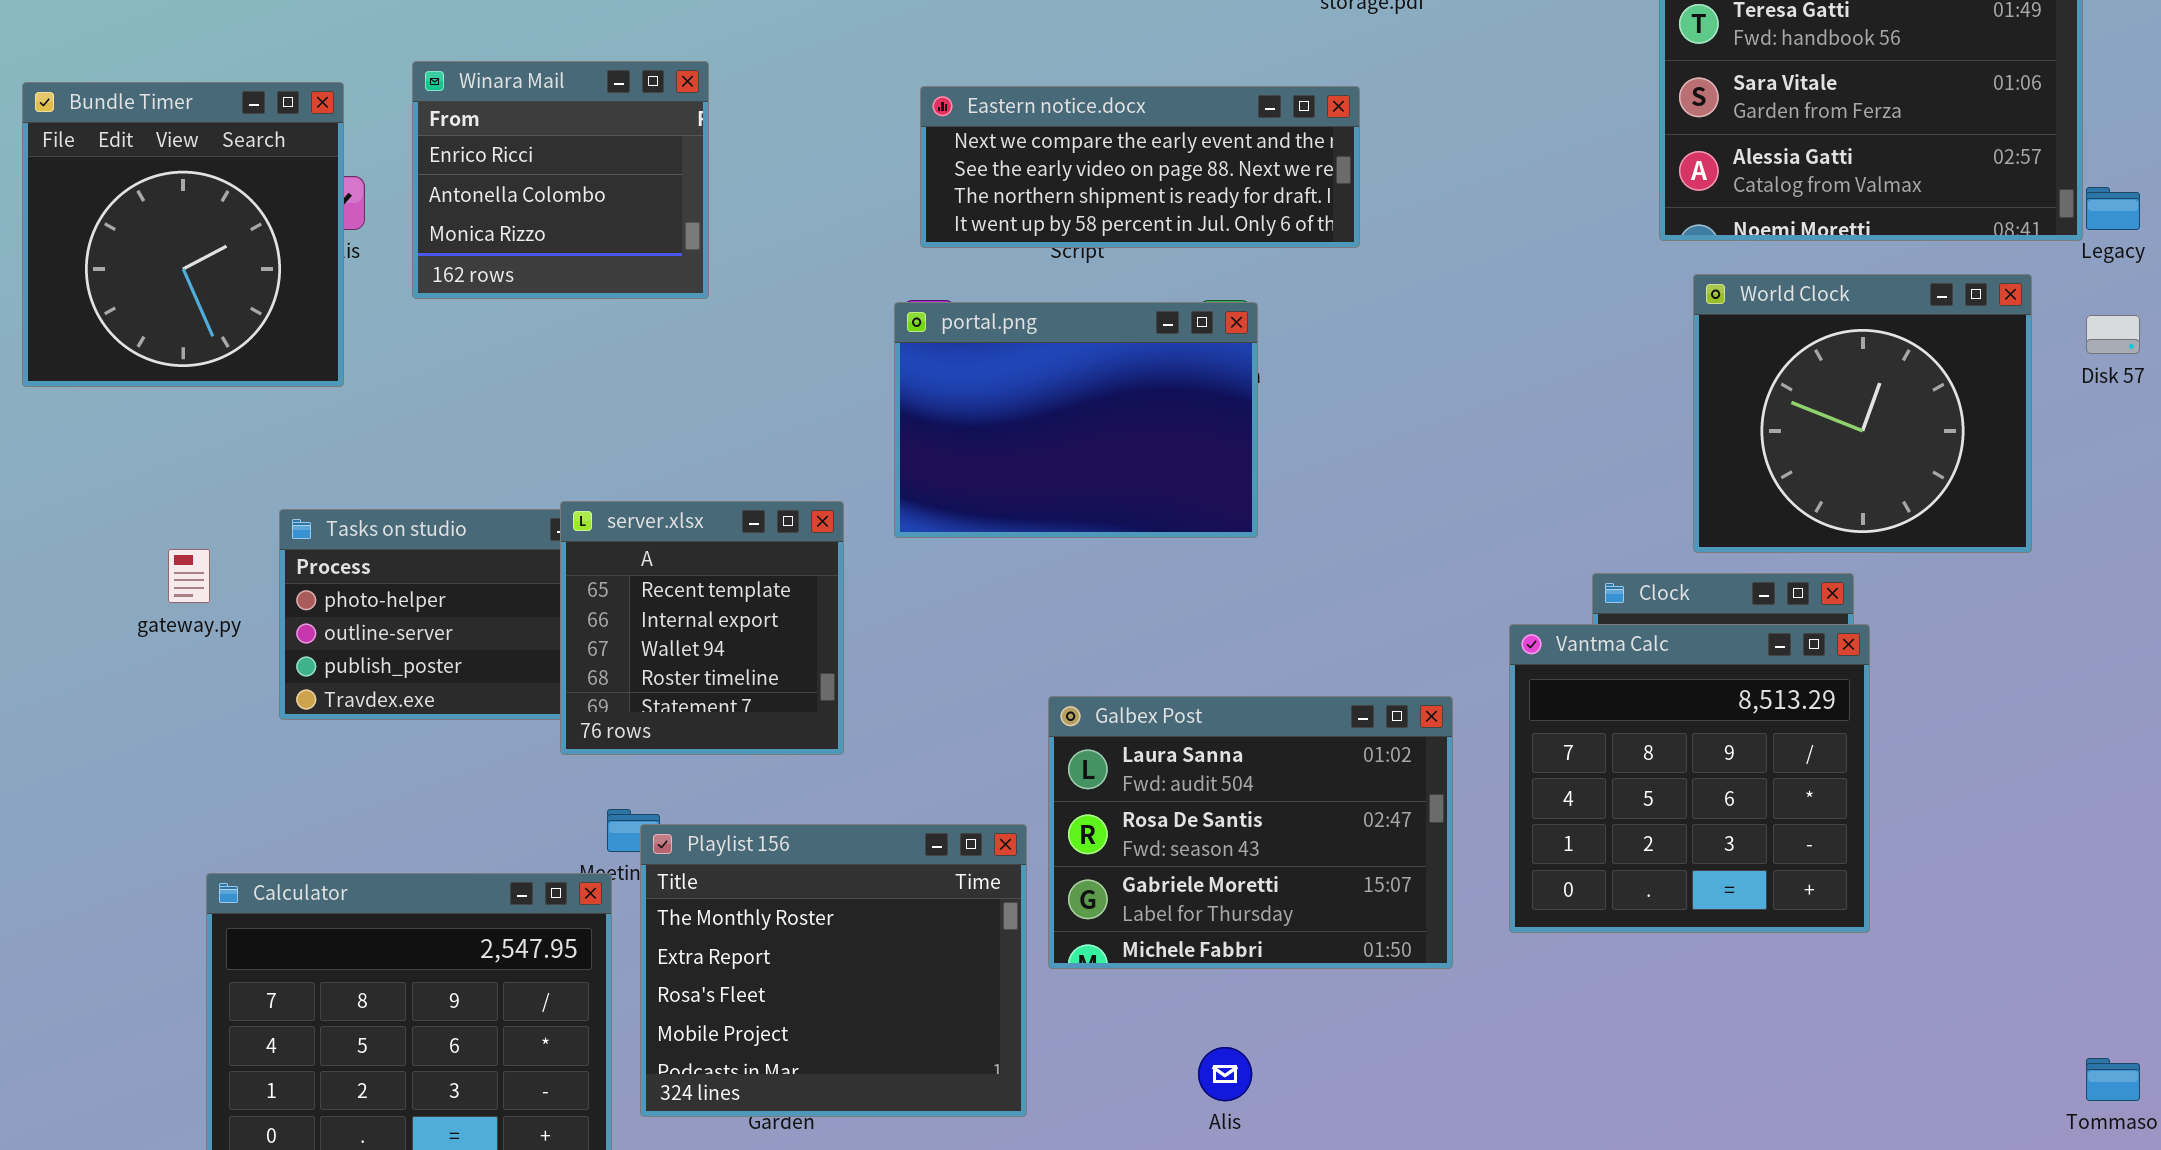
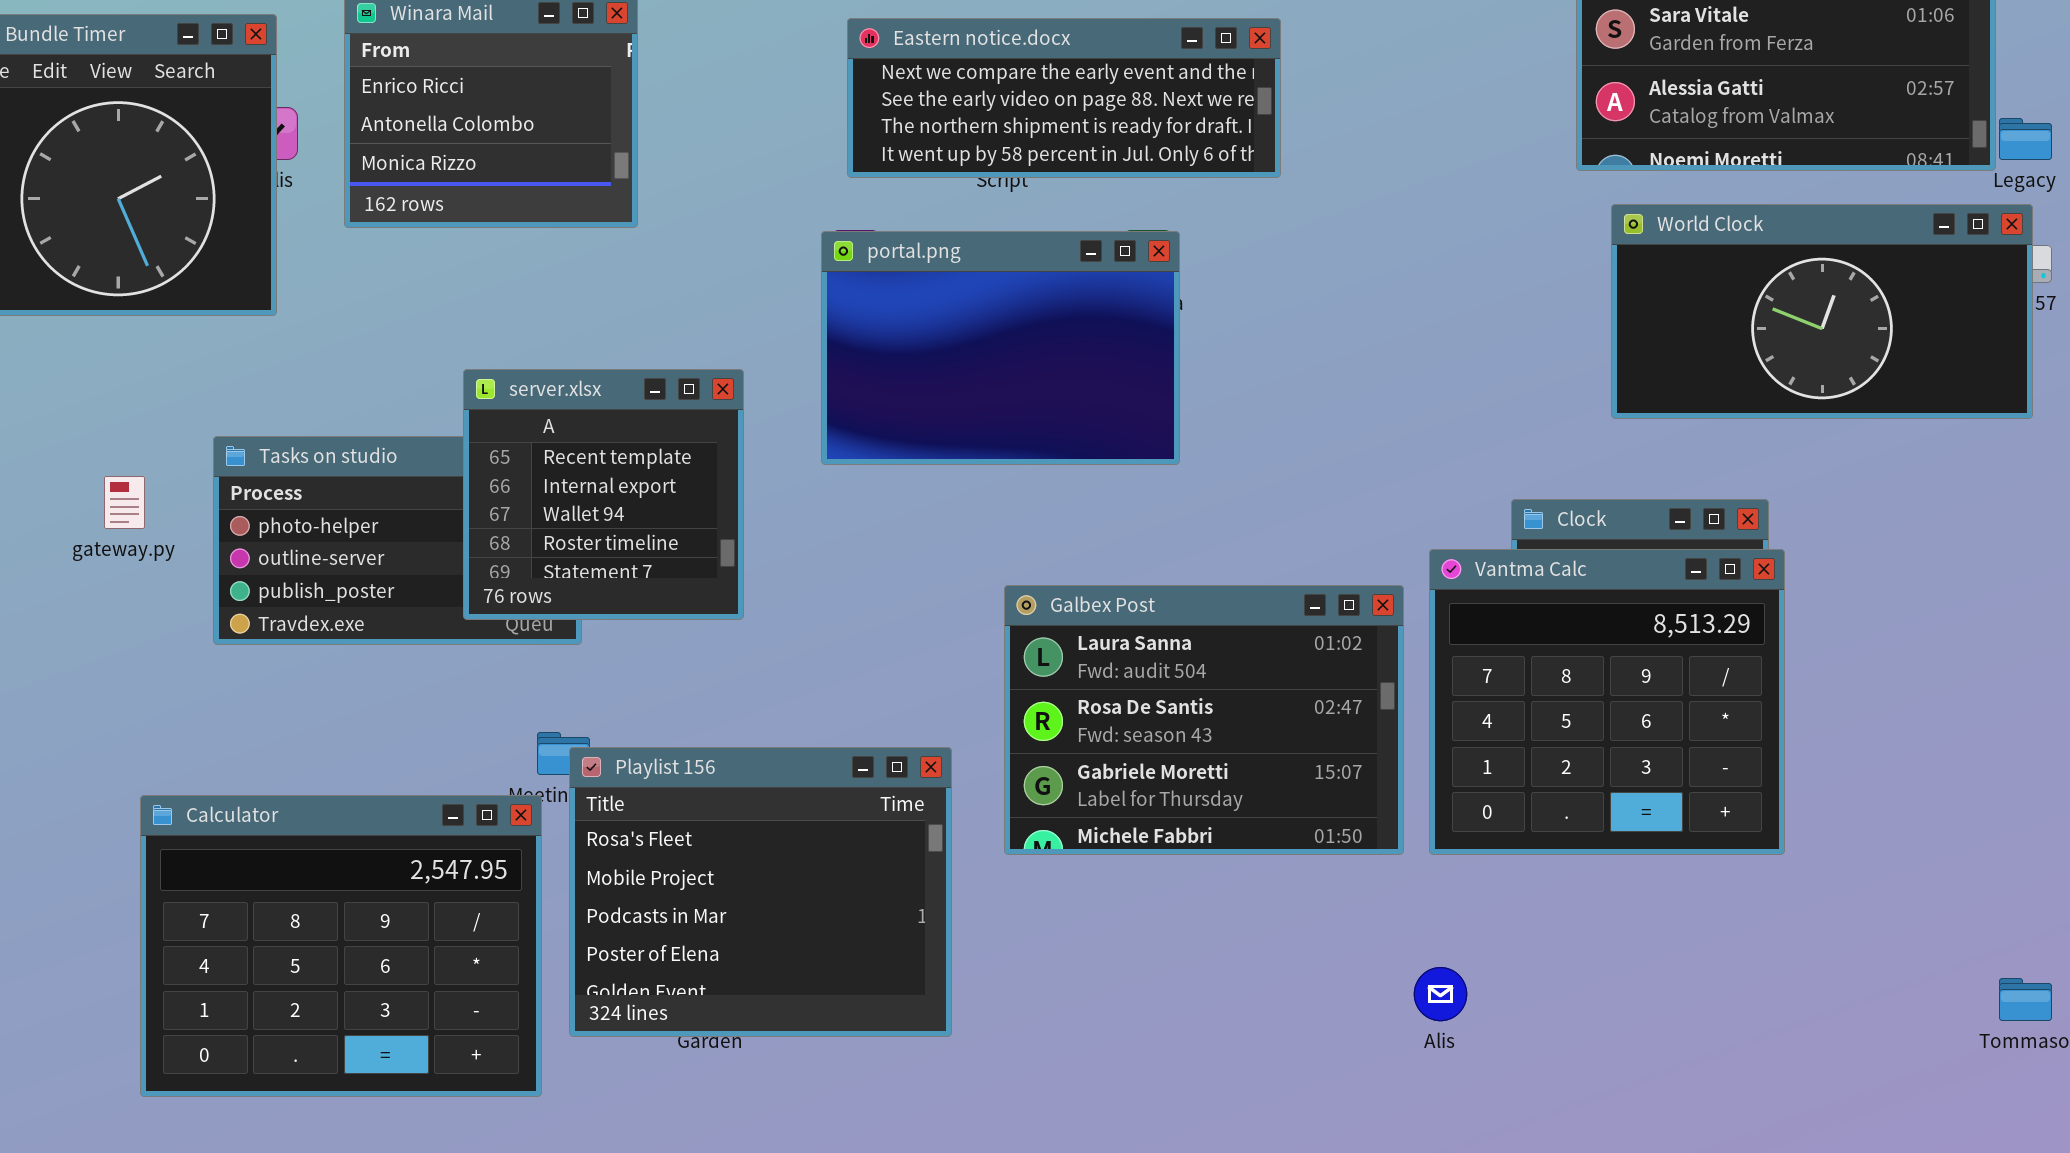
World Clock: [1693,274,2032,553] -> [1611,204,2033,419], resized
server.xlsx: [560,501,844,755] -> [463,369,744,620], moved
Galbex Post: [1048,696,1453,969] -> [1004,585,1404,855], moved
Playlist 156: [640,824,1027,1117] -> [569,747,952,1037], scrolled down 2 rows
Alis: [1198,1047,1252,1101] -> [1414,967,1467,1021], moved

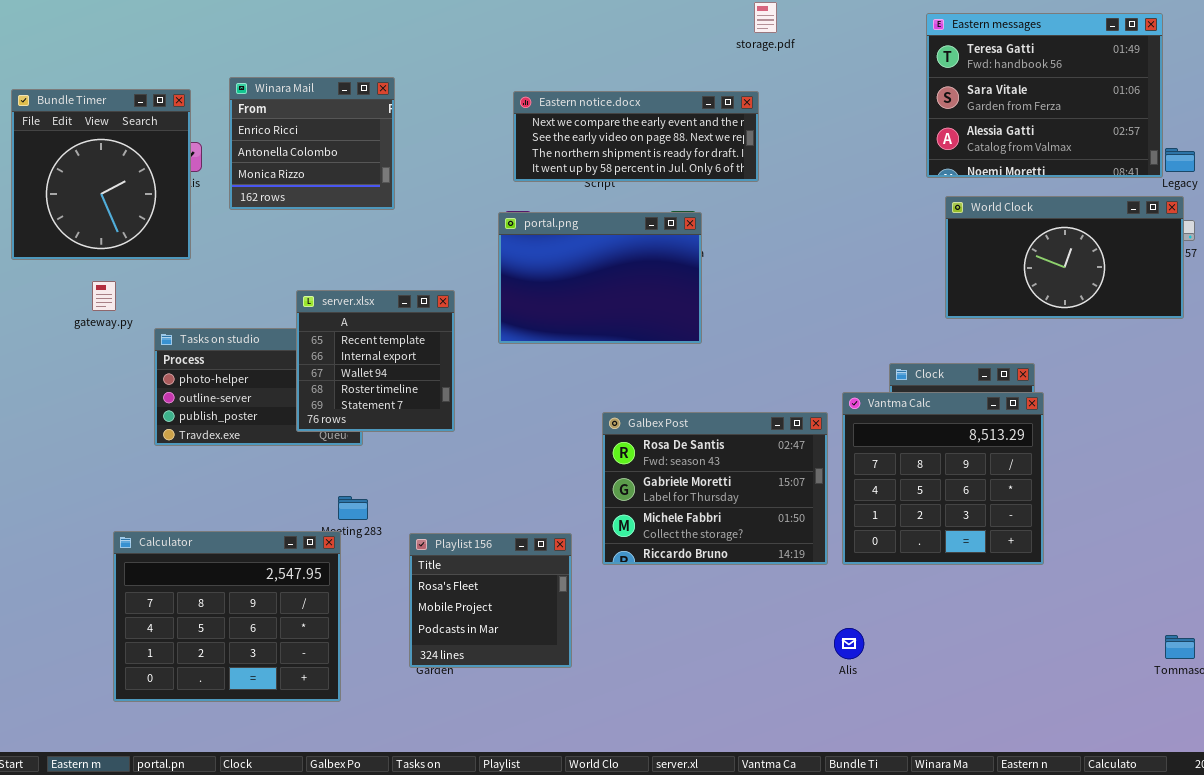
gateway.py: [104,476,145,529] -> [92,281,116,311], moved
Galbex Post: [1004,585,1404,855] -> [602,412,828,565], scrolled down 1 row
Playlist 156: [569,747,952,1037] -> [409,533,572,668], resized

